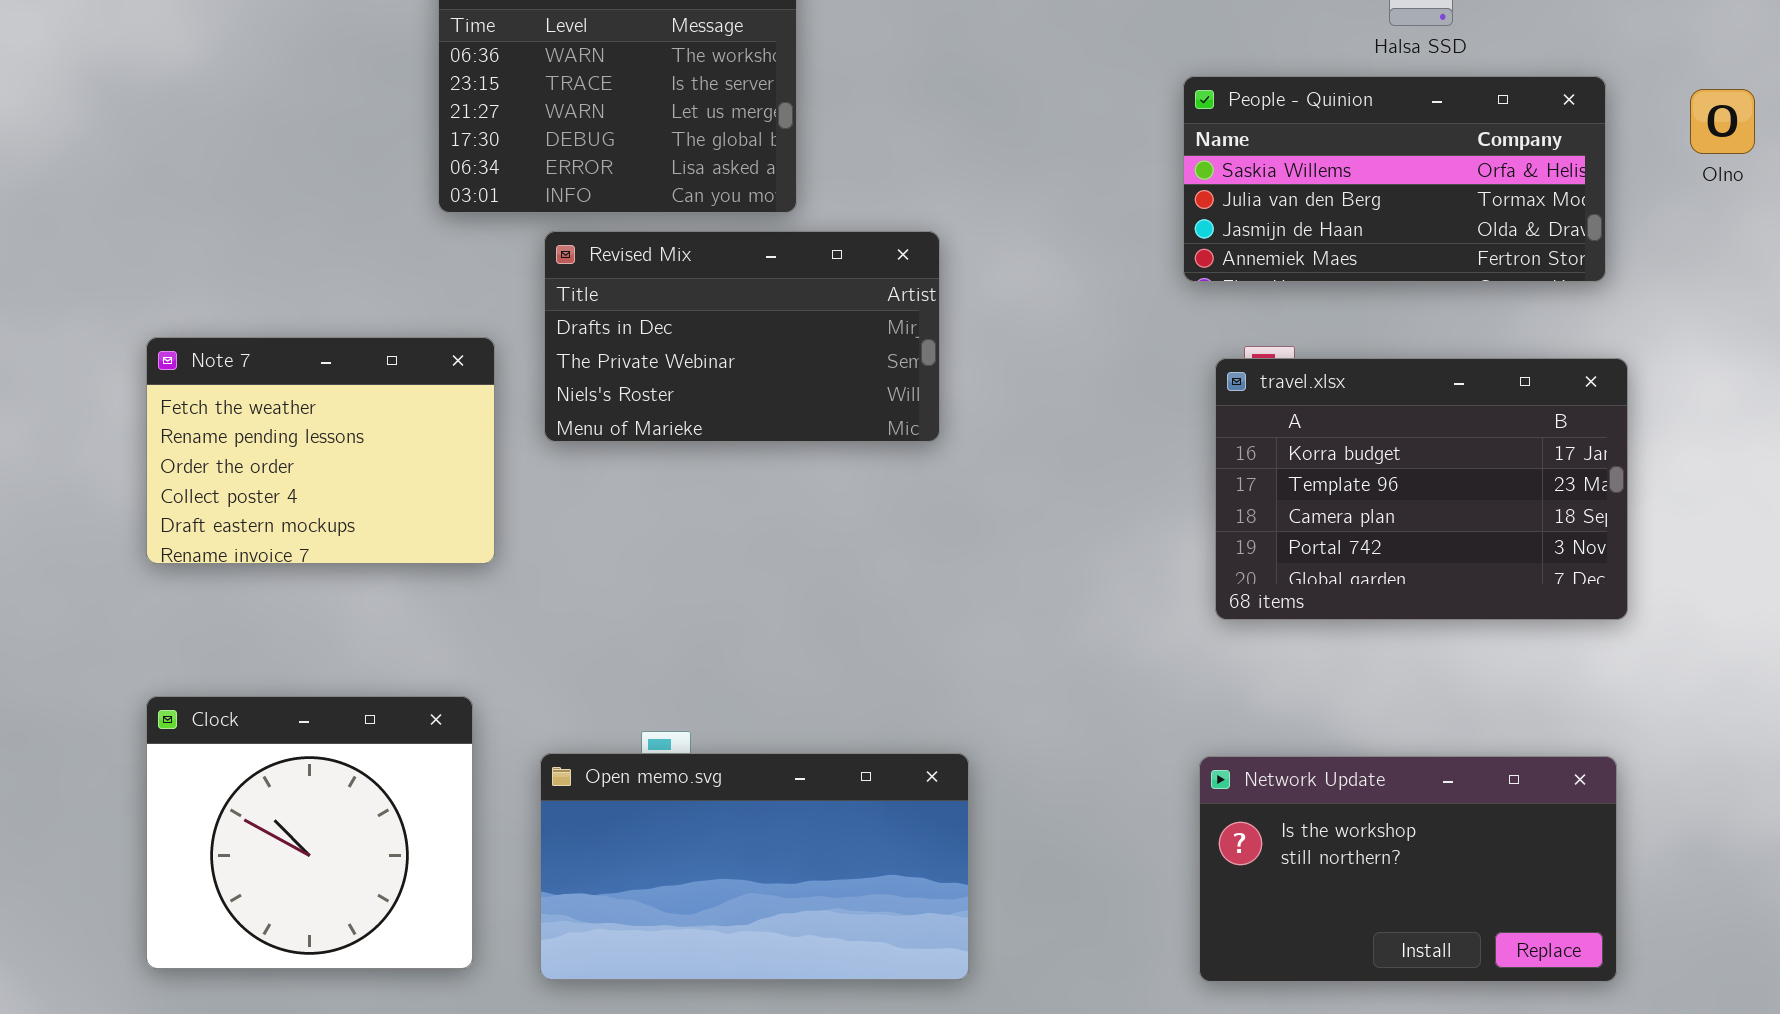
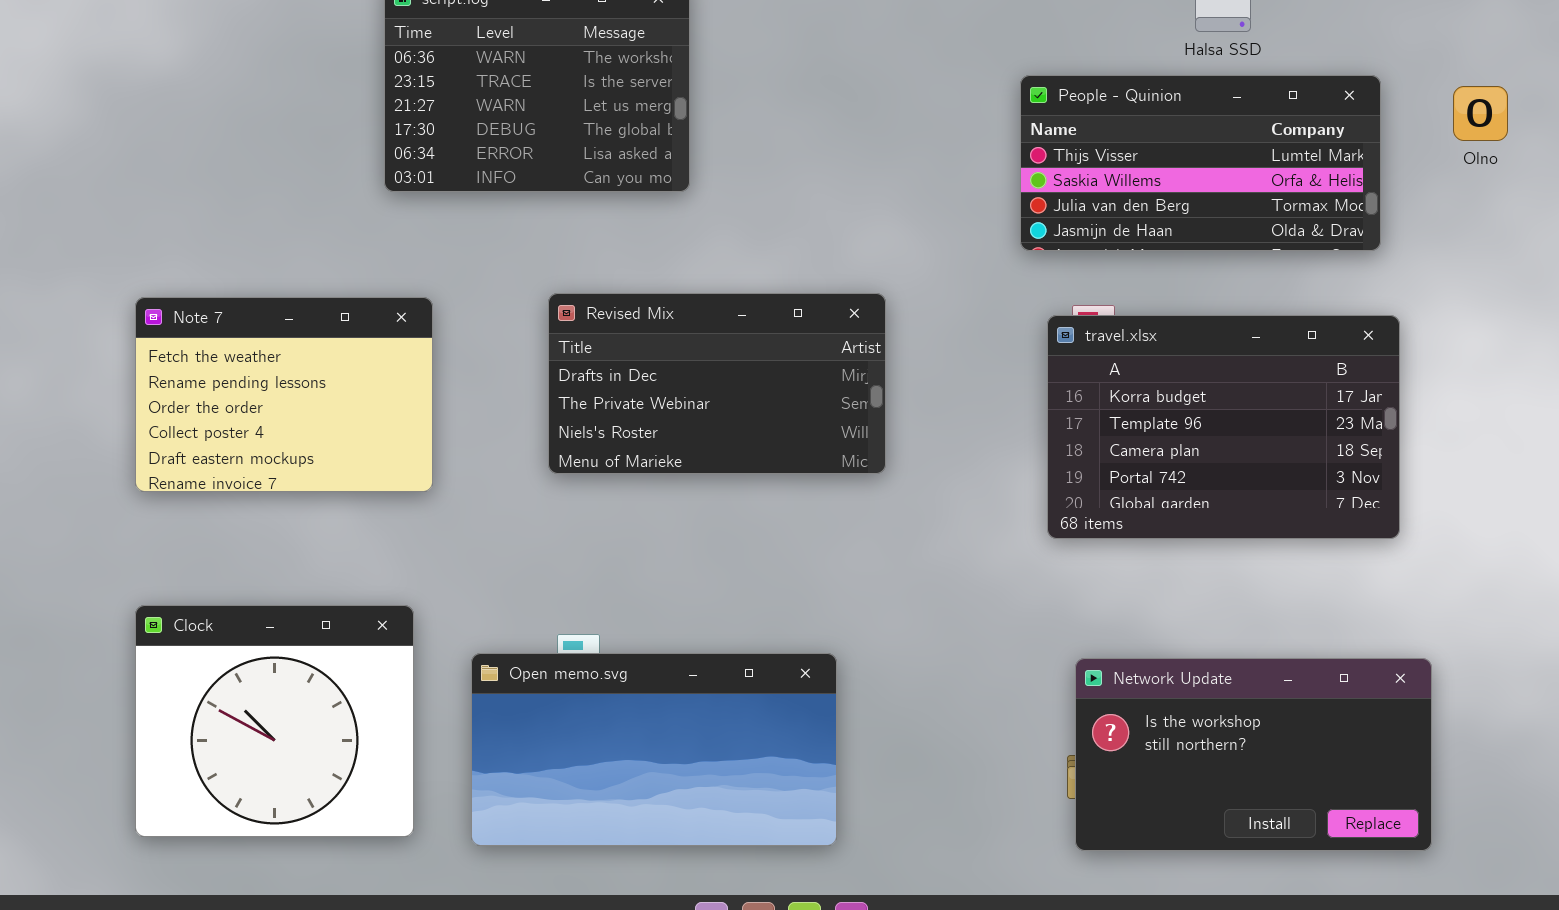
People - Quinion: [1183,76,1606,282] -> [1020,75,1381,251], scrolled up 1 row
Revised Mix: [544,231,940,442] -> [548,293,886,474], moved
Network Update: [1199,756,1617,982] -> [1075,658,1432,851], moved

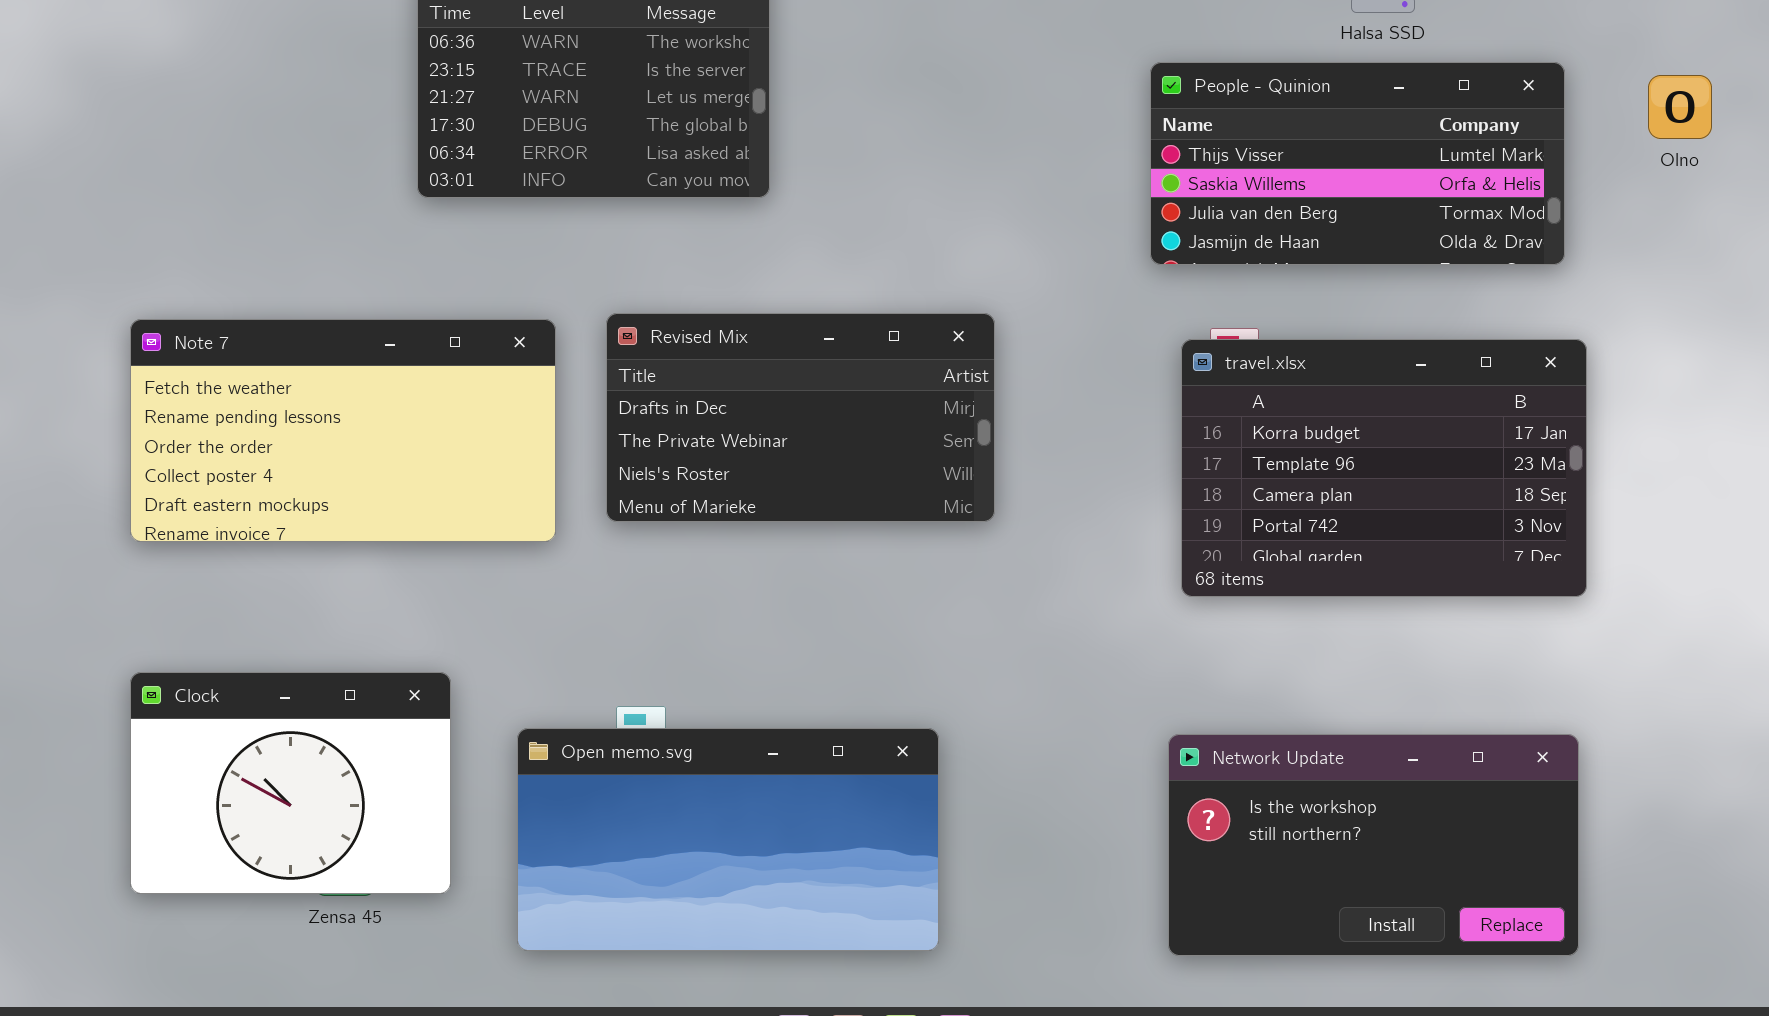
Note 7: [135,297,433,492] -> [130,319,556,542], resized
Clock: [135,605,414,837] -> [130,672,451,894], resized
Network Update: [1075,658,1432,851] -> [1168,734,1579,956], moved

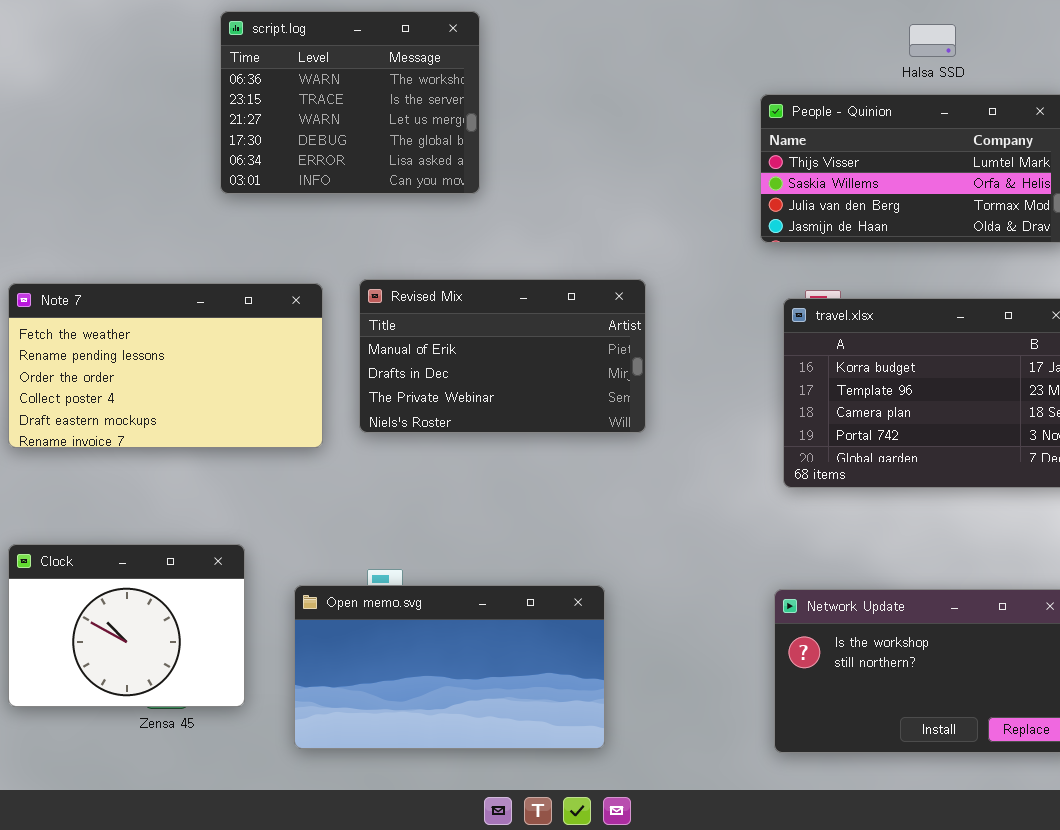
Revised Mix: [606,313,995,522] -> [359,279,646,433], scrolled up 1 row

